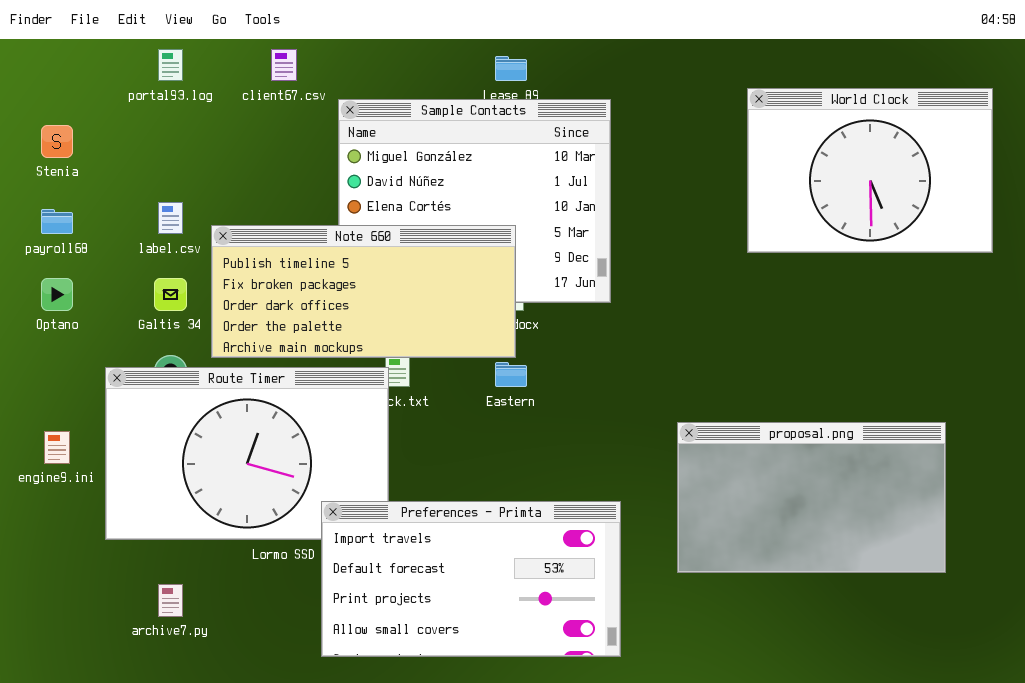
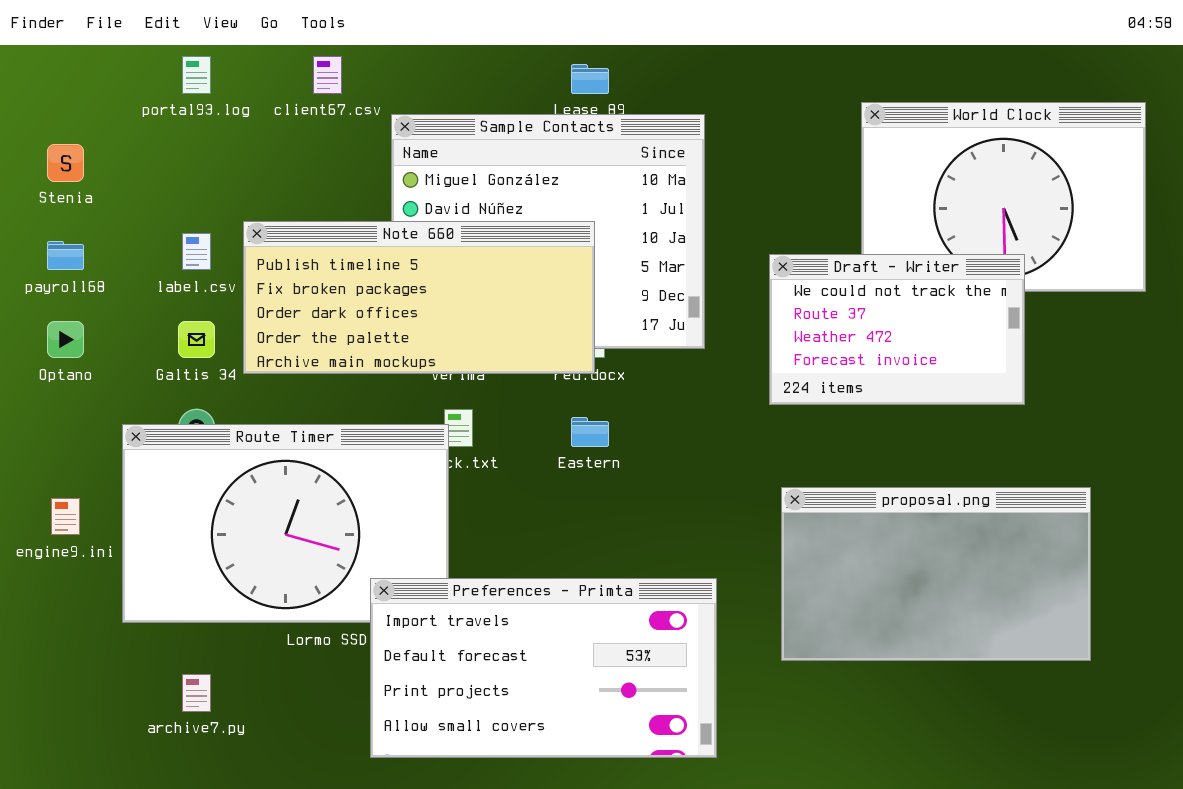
Draft - Writer: none -> [769,254,1025,405], opened
Note 660: [211,225,516,358] -> [243,221,595,374], moved

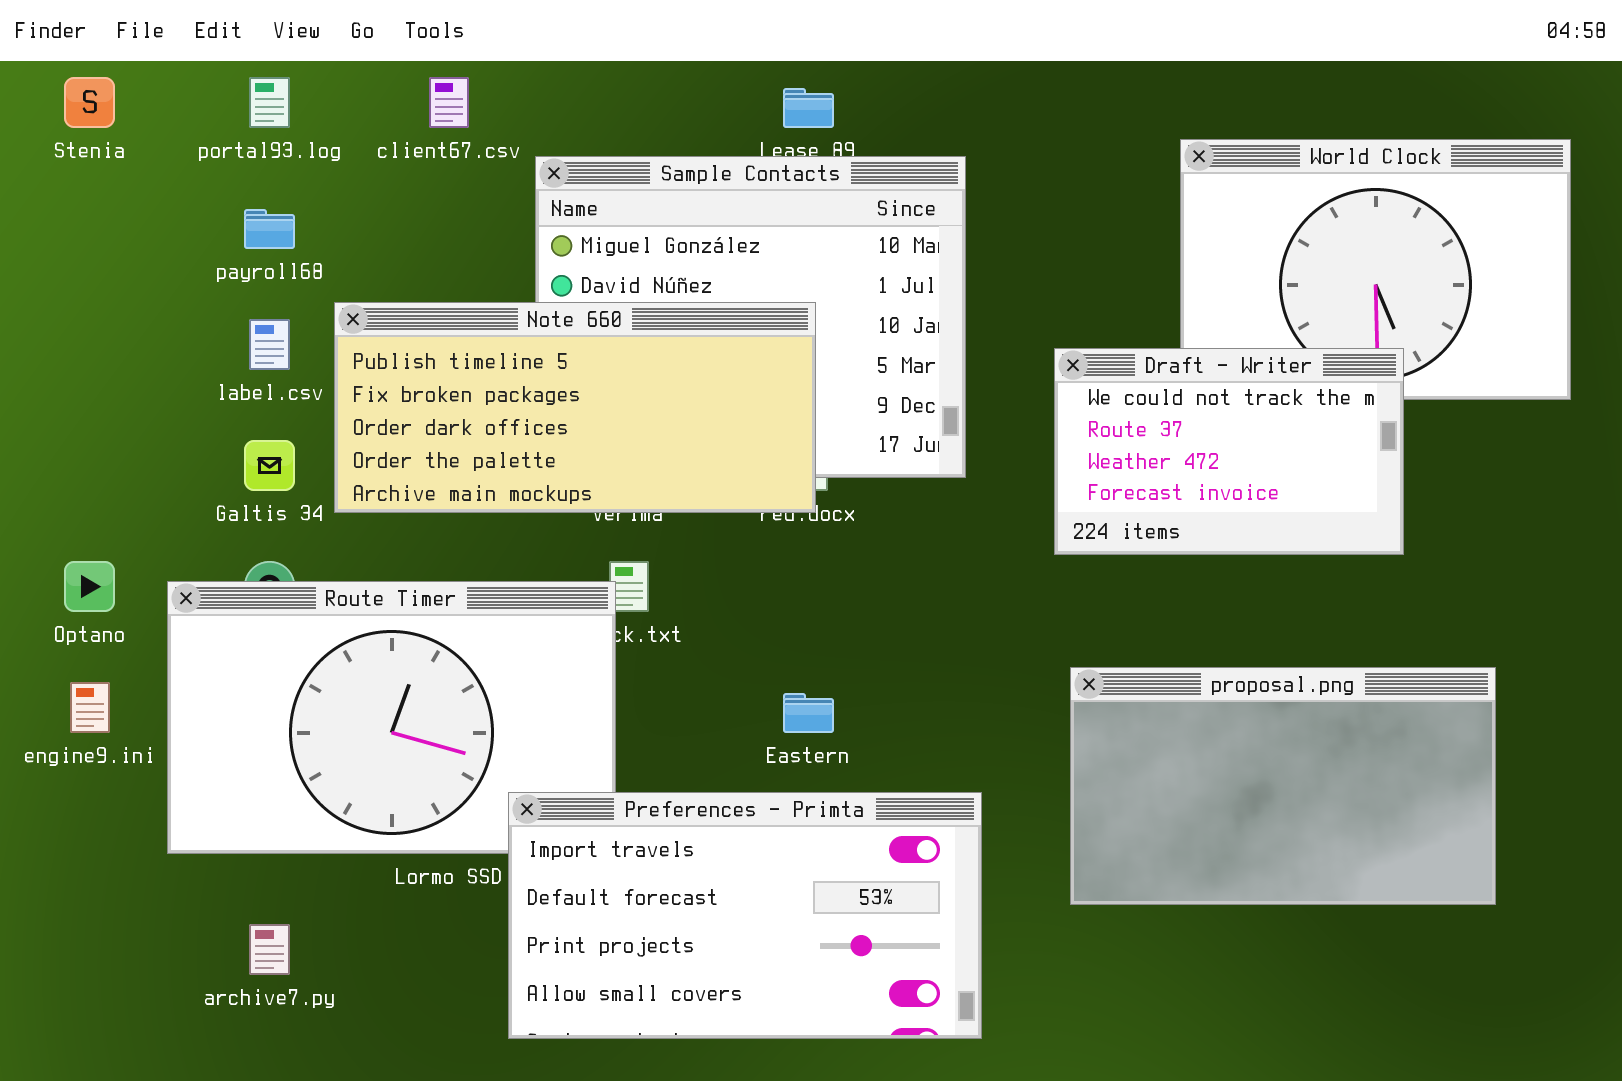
Stenia: [47,144,84,182] -> [64,77,115,128], moved
payroll68: [47,241,84,270] -> [244,209,295,249], moved
Optano: [47,321,84,358] -> [64,561,115,612], moved
Eastern: [571,417,609,447] -> [783,693,834,733], moved

